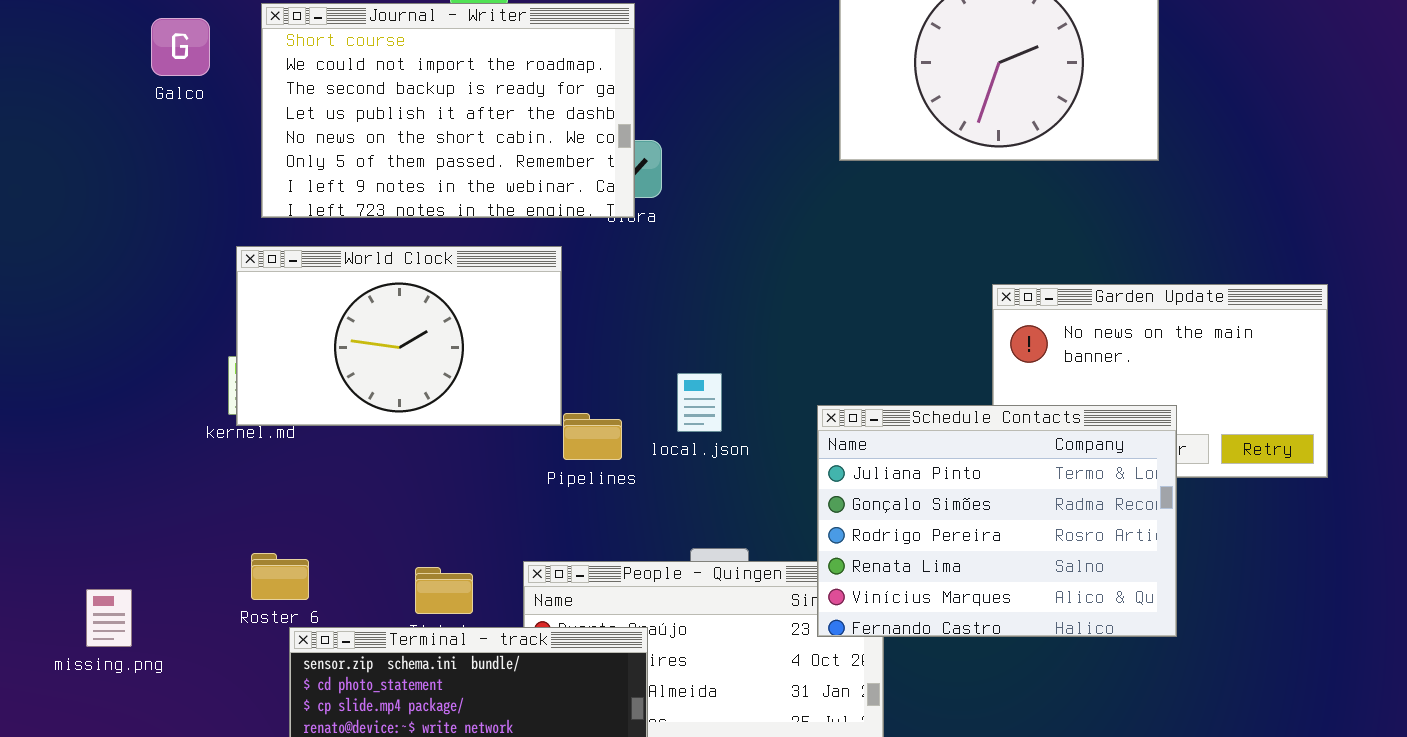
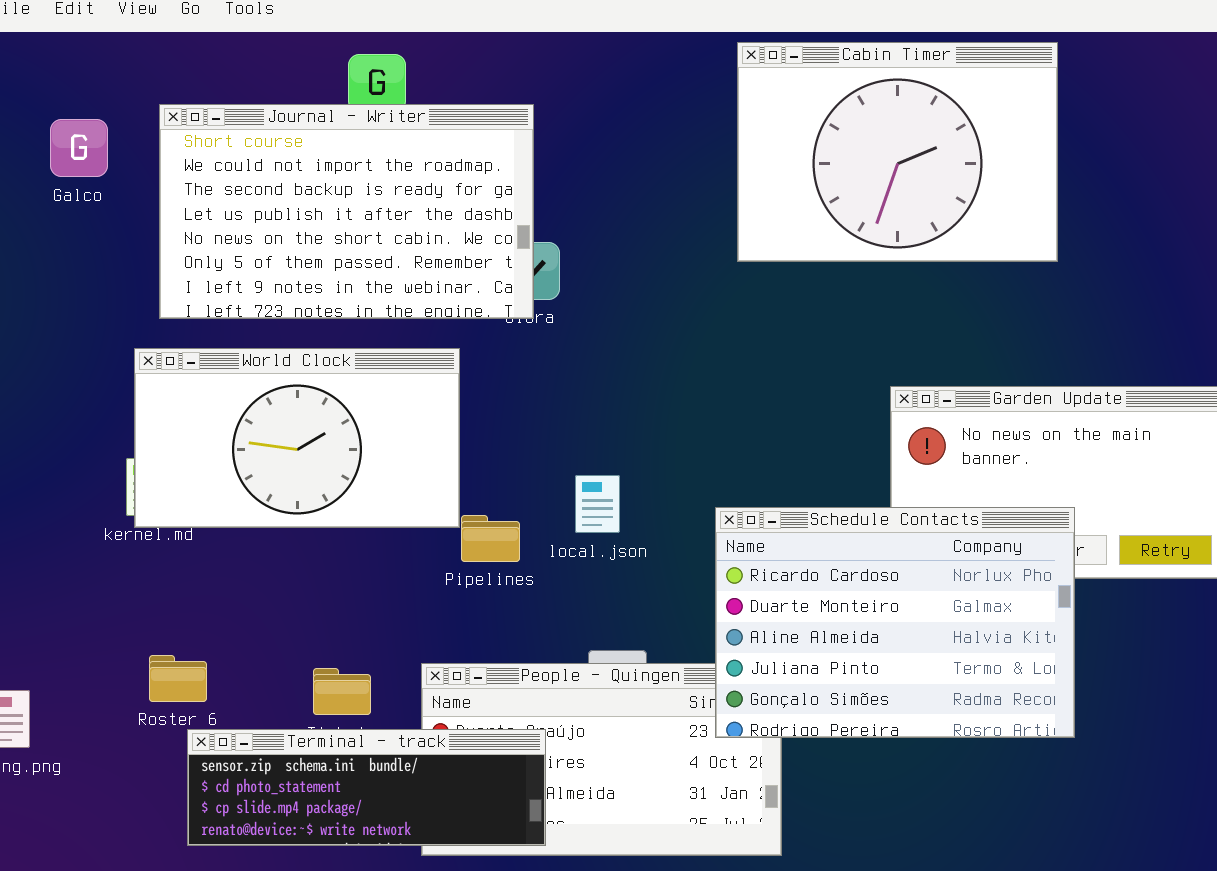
Schedule Contacts: [817,405,1177,637] -> [715,507,1075,738], scrolled up 3 rows

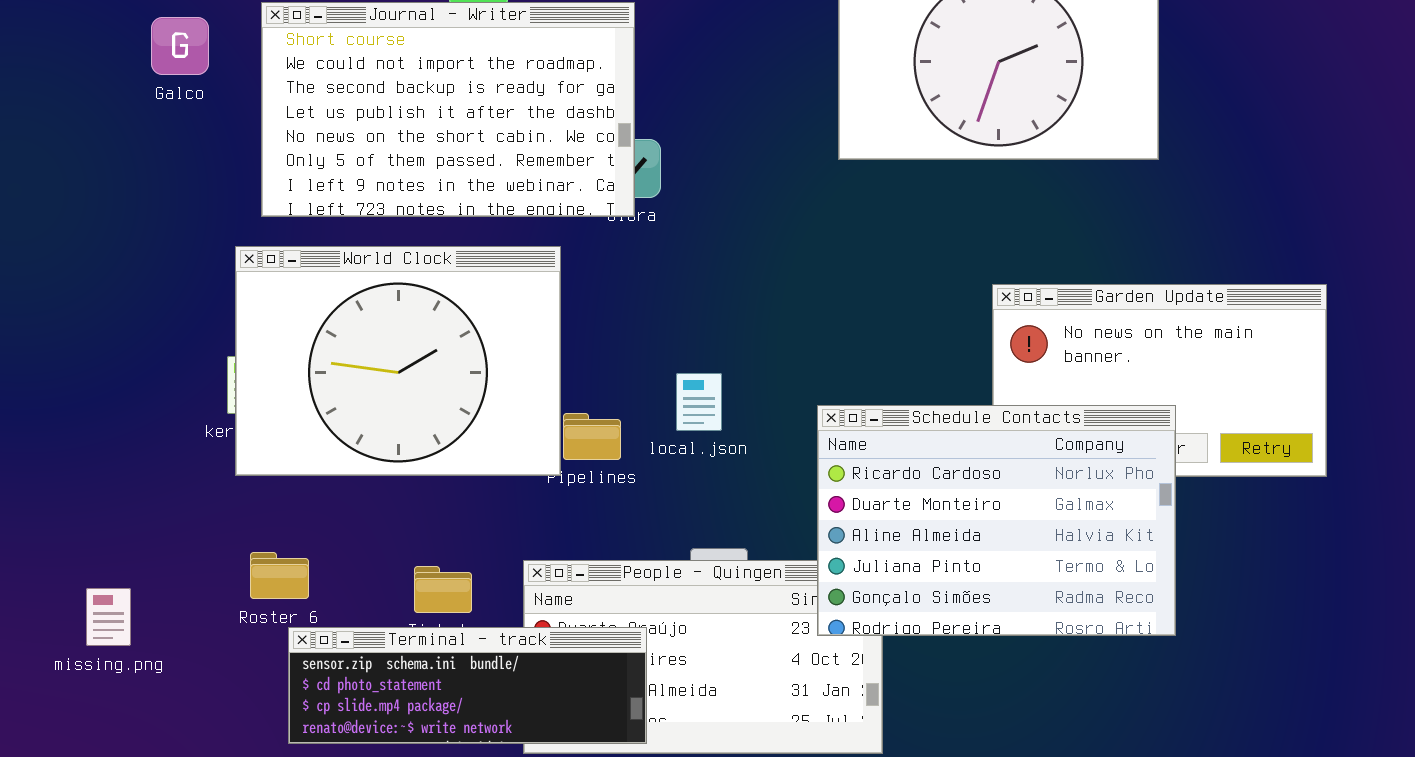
World Clock: [134,348,460,528] -> [235,246,561,476], resized

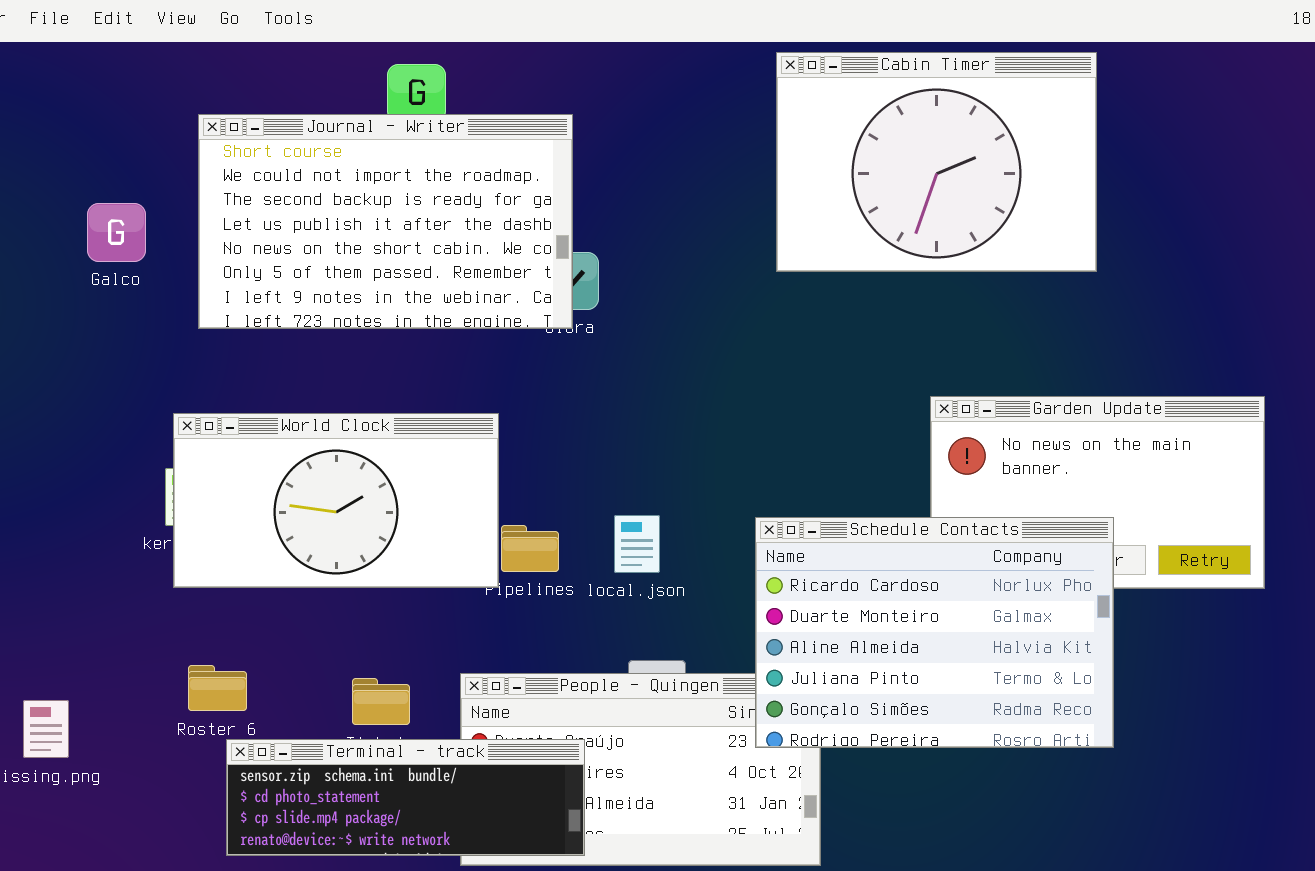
Galco: [151,17,209,75] -> [87,203,146,262], moved
World Clock: [235,246,561,476] -> [173,413,499,588], resized
local.json: [676,373,722,431] -> [614,515,660,573], moved

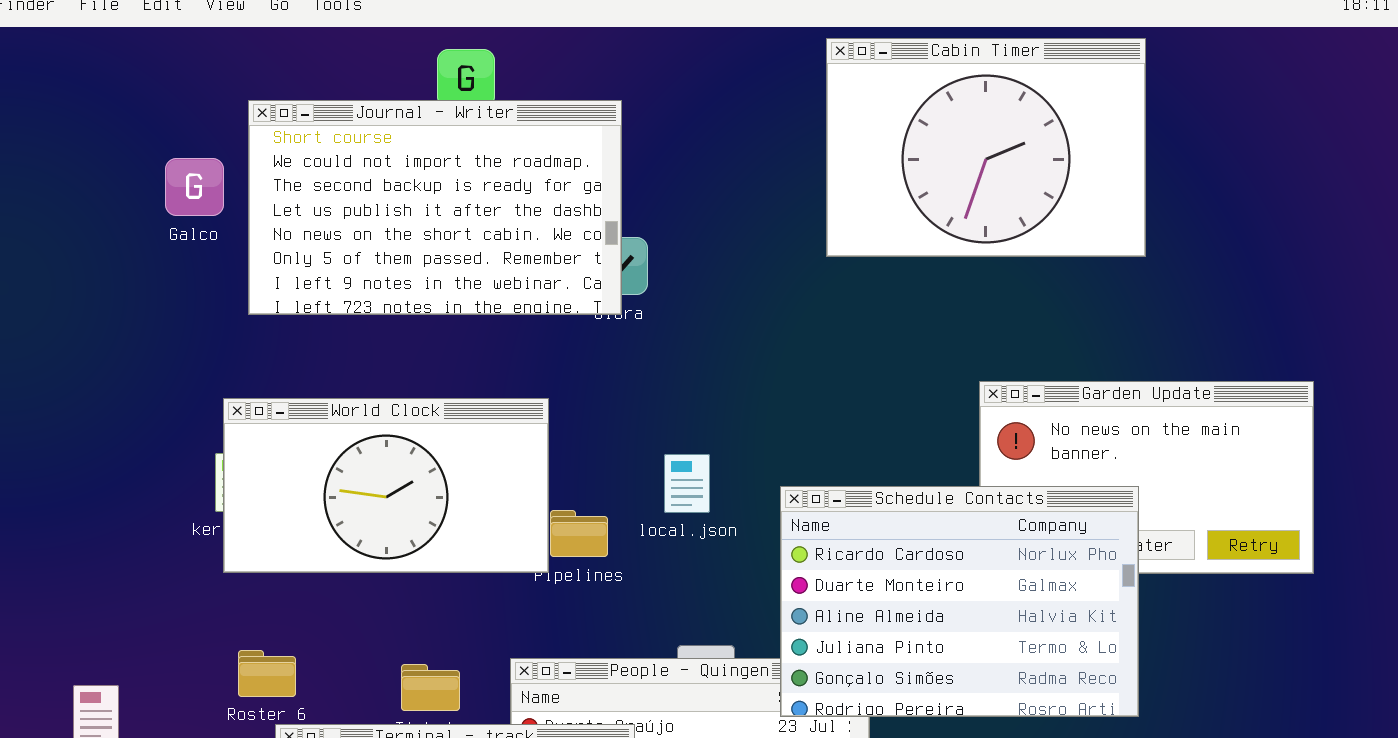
Galco: [87,203,146,262] -> [165,158,224,216], moved
local.json: [614,515,660,573] -> [664,454,710,513], moved
Schedule Contacts: [755,517,1114,748] -> [780,486,1139,717], moved

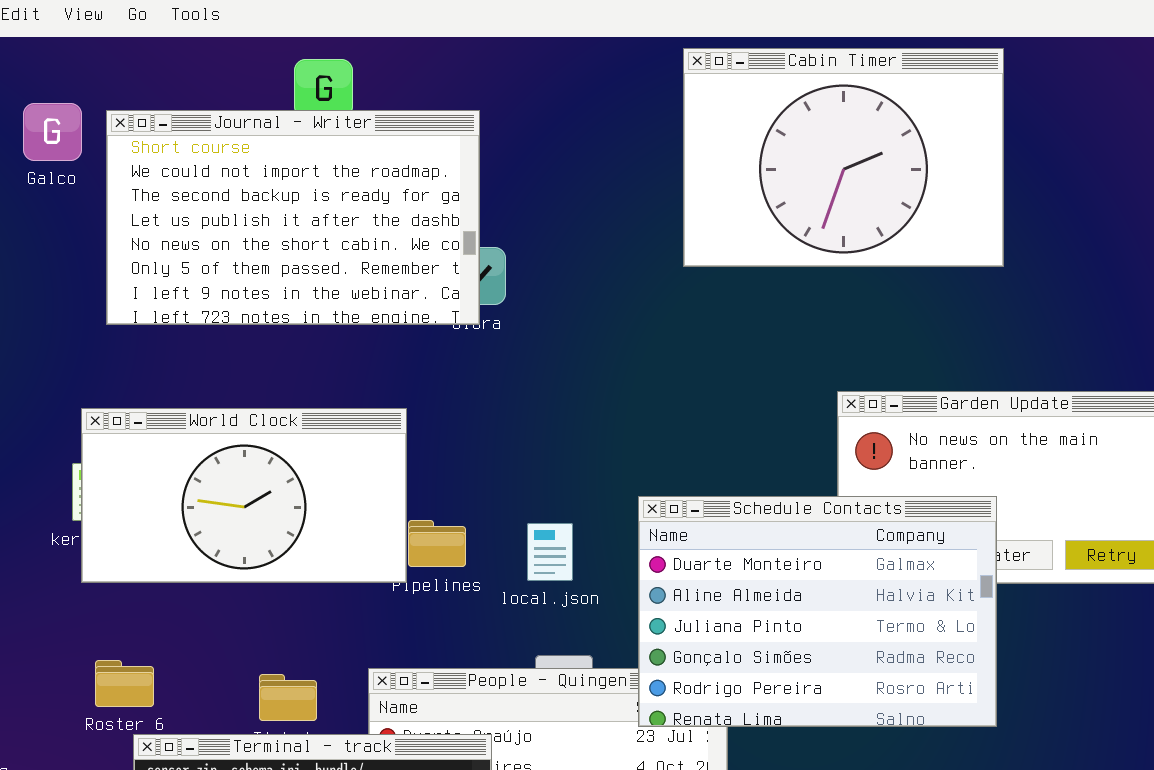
Galco: [165,158,224,216] -> [23,103,82,161], moved
local.json: [664,454,710,513] -> [527,523,573,581], moved
Schedule Contacts: [780,486,1139,717] -> [638,496,997,727], scrolled down 1 row

